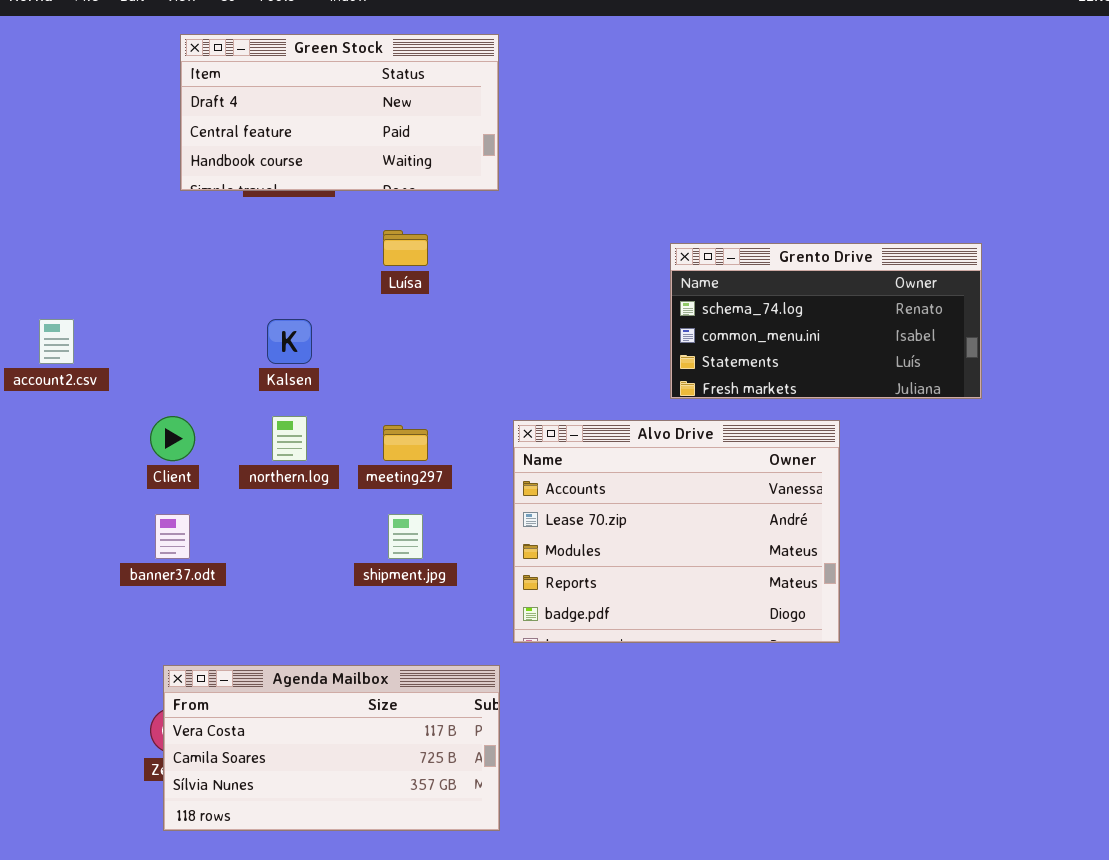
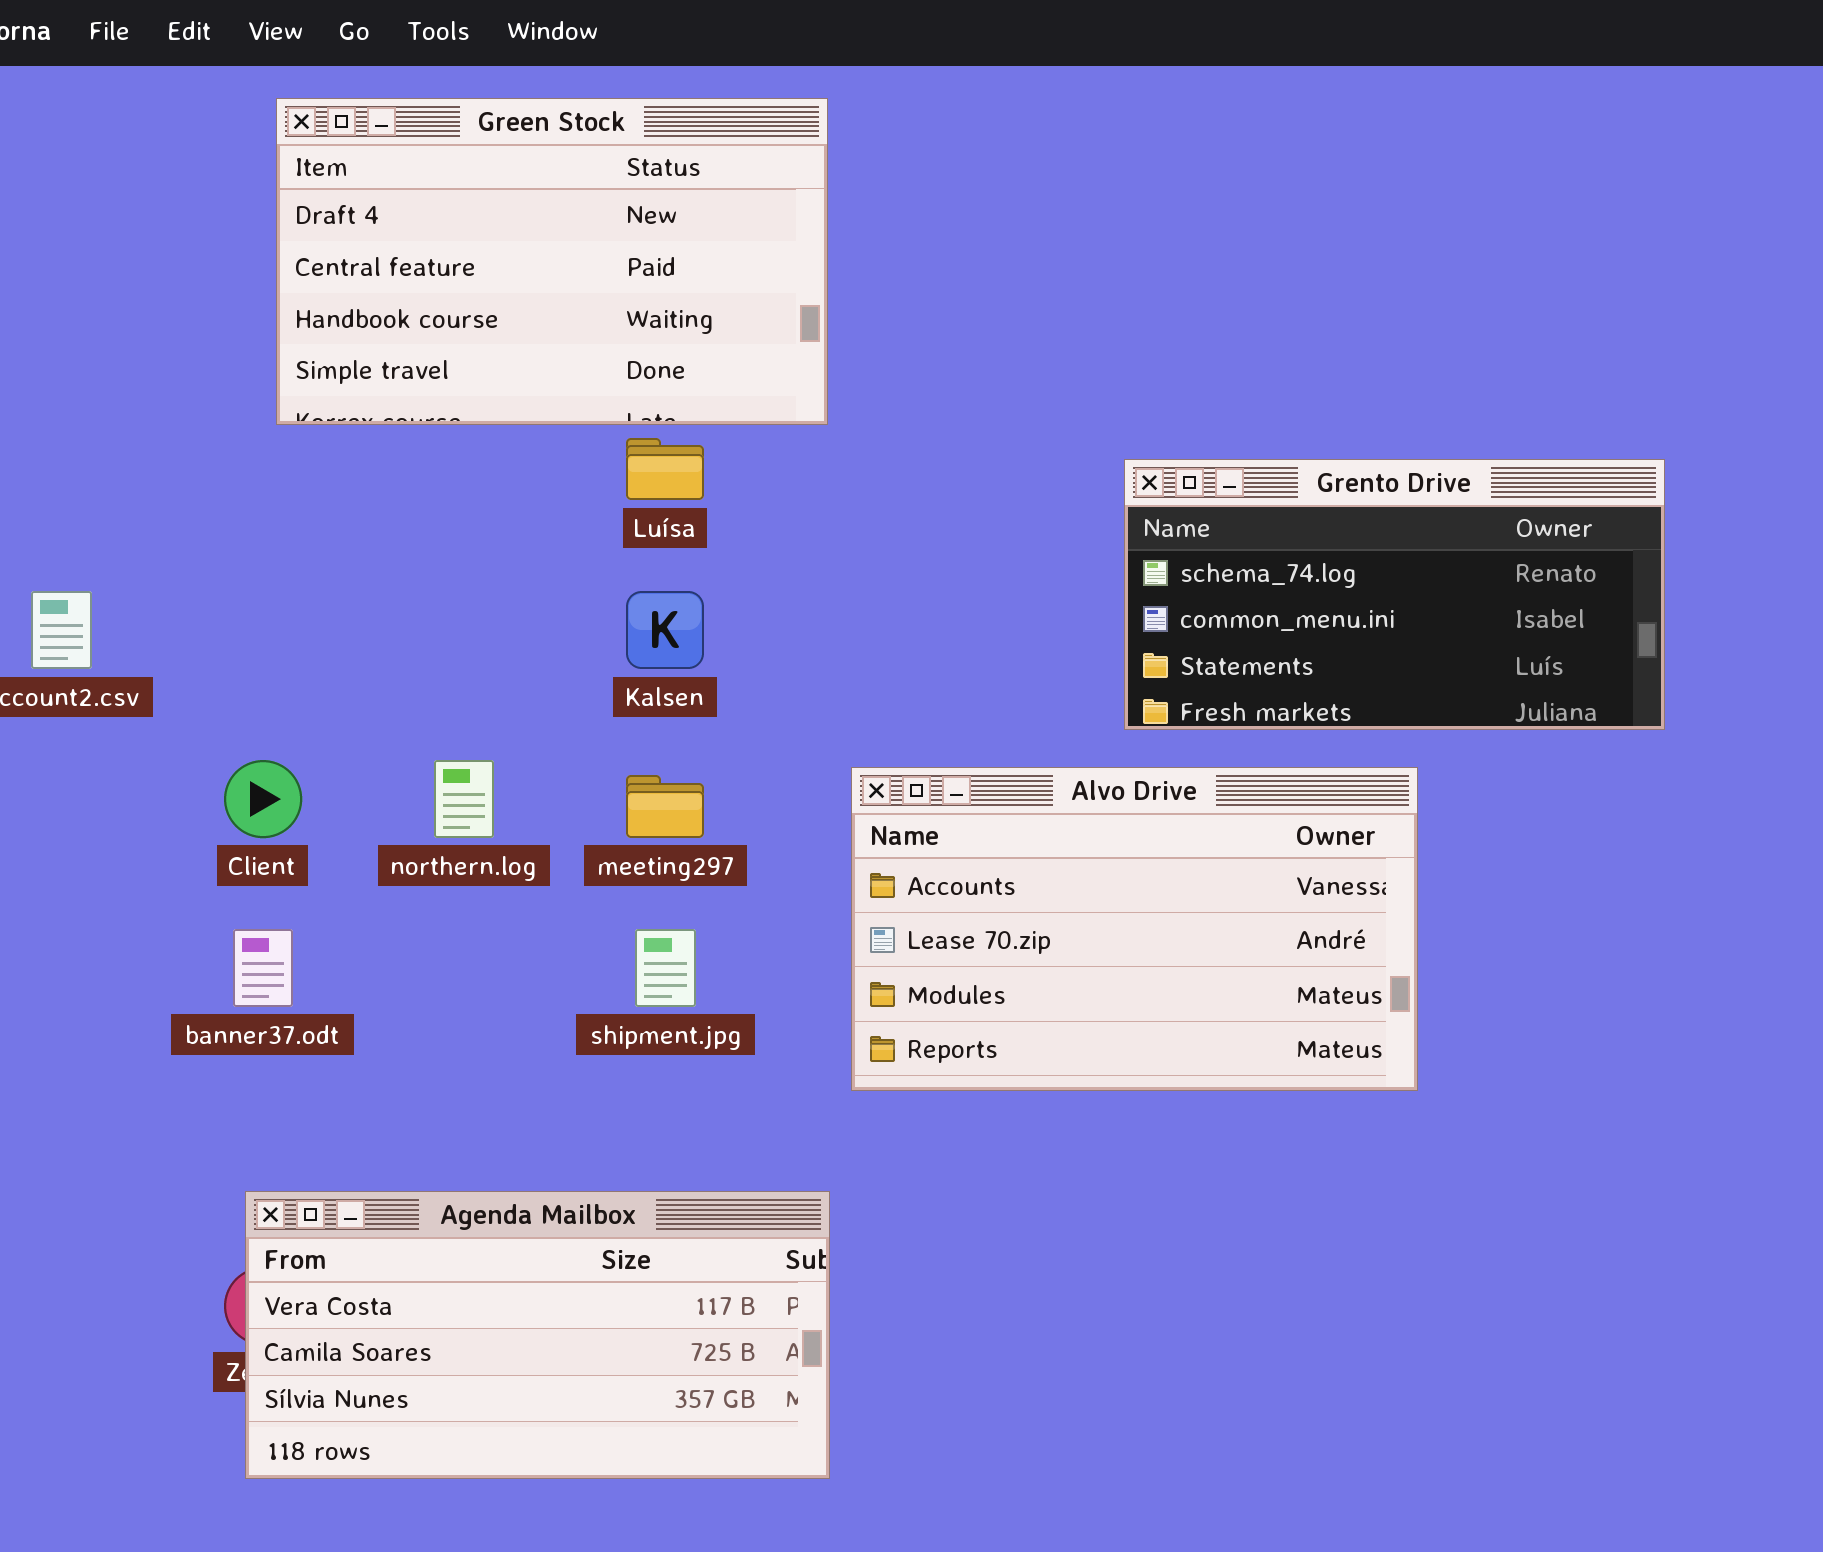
Green Stock: [180,34,499,191] -> [276,98,828,425], resized
Kalsen: [267,319,312,364] -> [626,591,704,669], moved
Alvo Drive: [513,420,840,643] -> [851,767,1418,1091], resized

